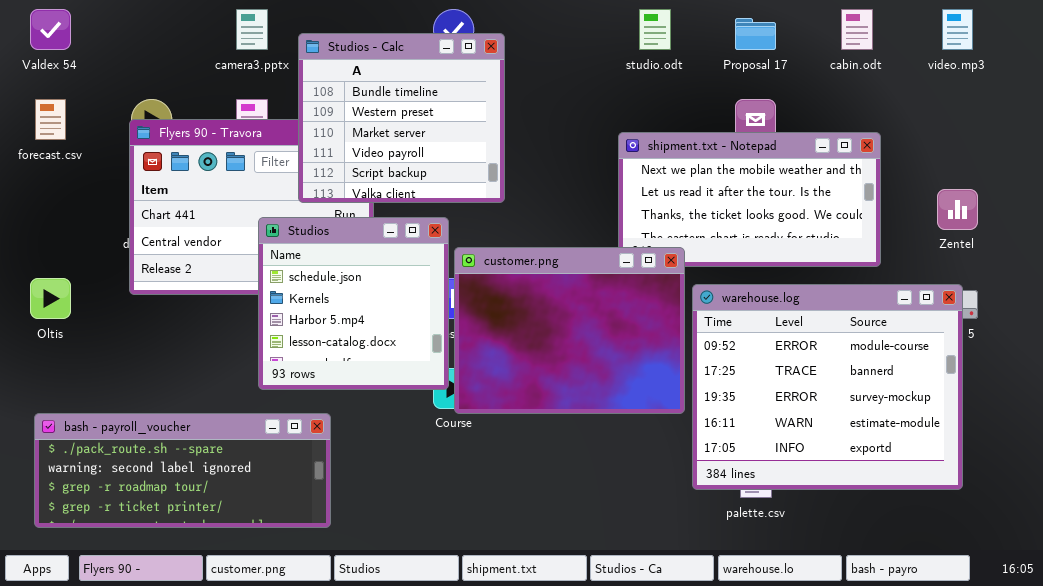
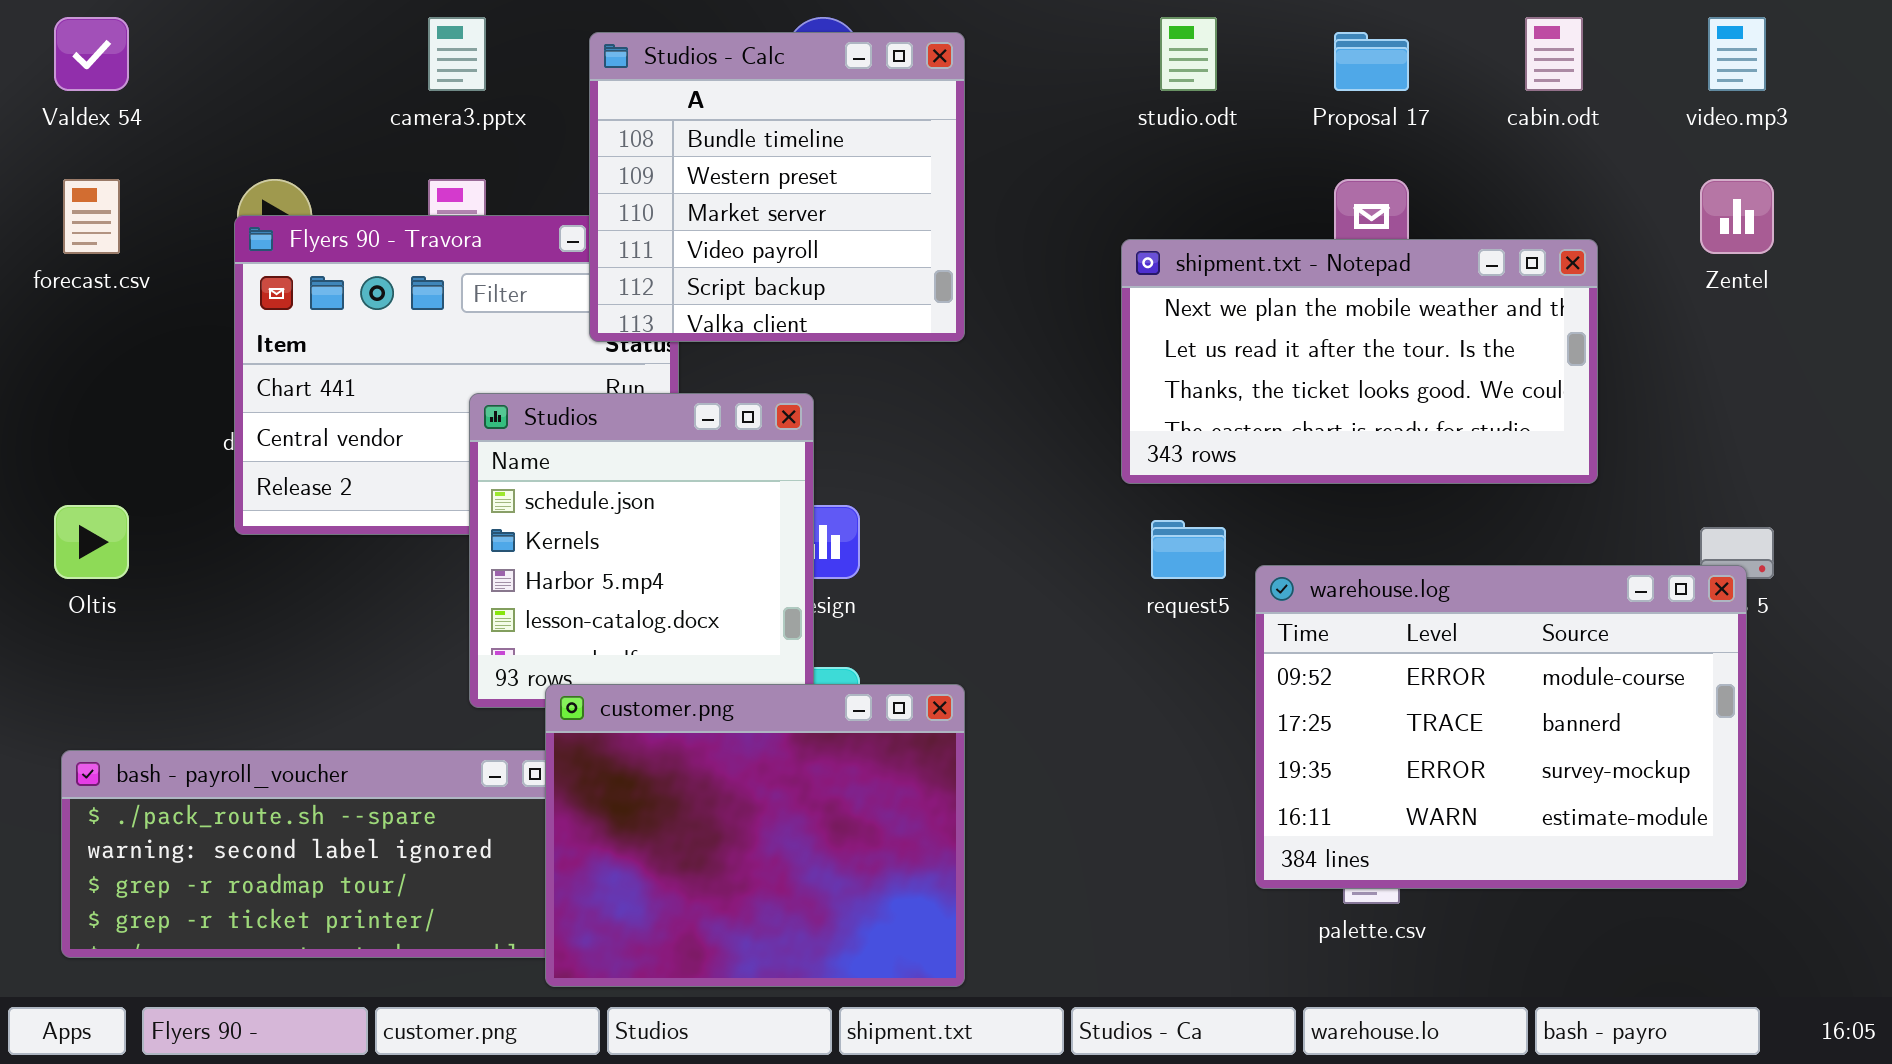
Studios - Calc: [298,33,505,203] -> [589,32,965,342], moved
Zentel: [937,189,978,230] -> [1700,179,1774,254], moved
customer.png: [454,247,685,414] -> [545,684,965,987], moved
warehouse.log: [692,284,963,490] -> [1255,565,1747,889], resized

